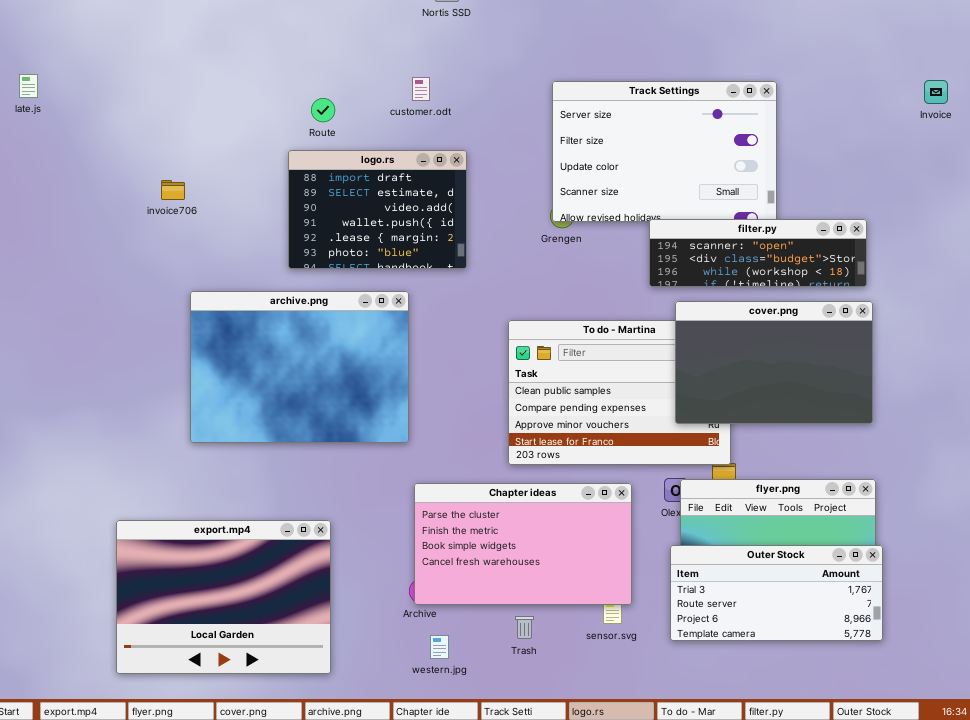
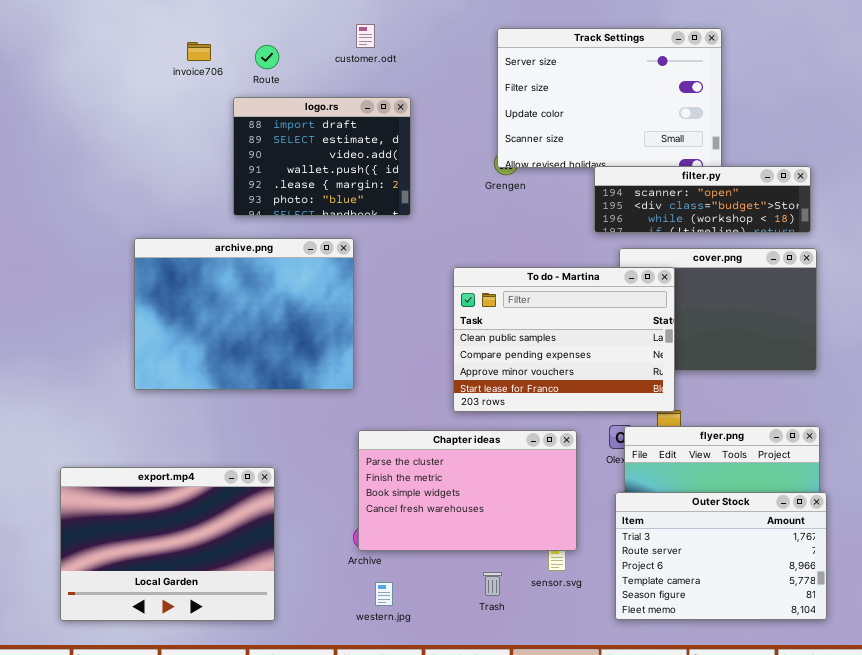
invoice706: [161,180,185,200] -> [187,42,211,61], moved
To do - Martina: [508,320,731,465] -> [453,267,675,412], raised
Outer Stock: [670,545,883,641] -> [615,492,827,620], resized
Trash: [515,616,534,639] -> [483,572,502,596], moved

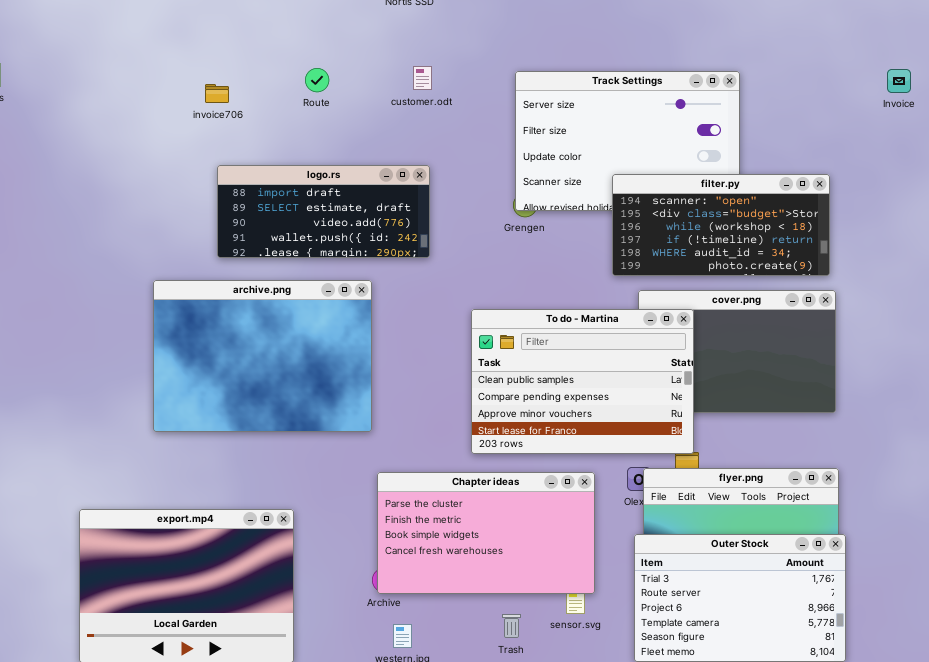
customer.odt: [356,24,375,48] -> [413,66,432,90], moved
Route: [255,45,279,69] -> [305,68,329,92], moved
logo.rs: [233,97,411,216] -> [217,165,430,258], resized
filter.py: [594,166,811,233] -> [612,174,830,276], resized

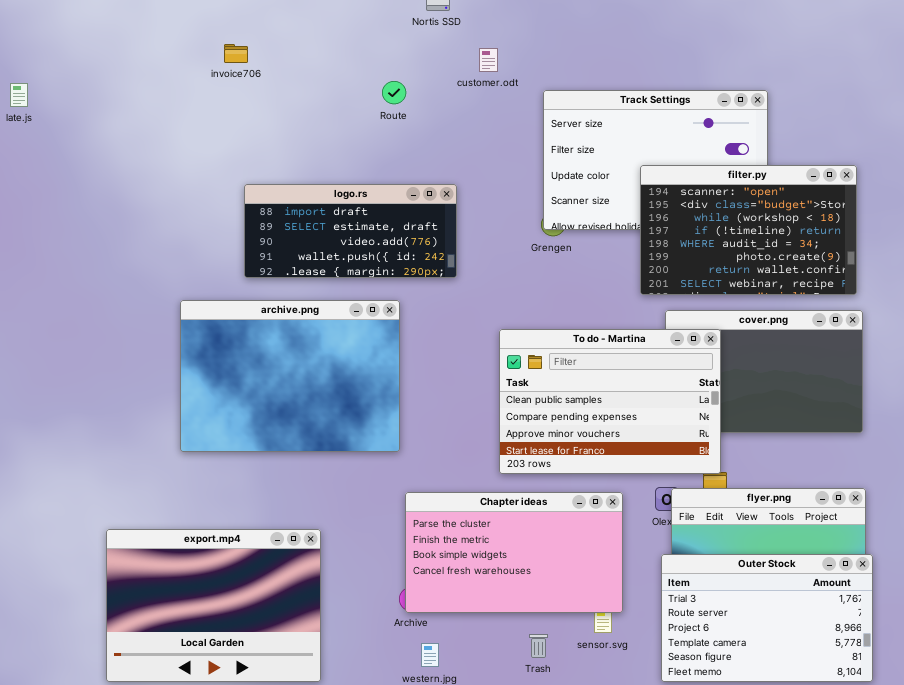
customer.odt: [413,66,432,90] -> [479,48,498,72], moved
Route: [305,68,329,92] -> [382,81,406,104], moved
invoice706: [205,84,229,103] -> [224,44,248,63], moved
filter.py: [612,174,830,276] -> [640,165,857,295], resized

